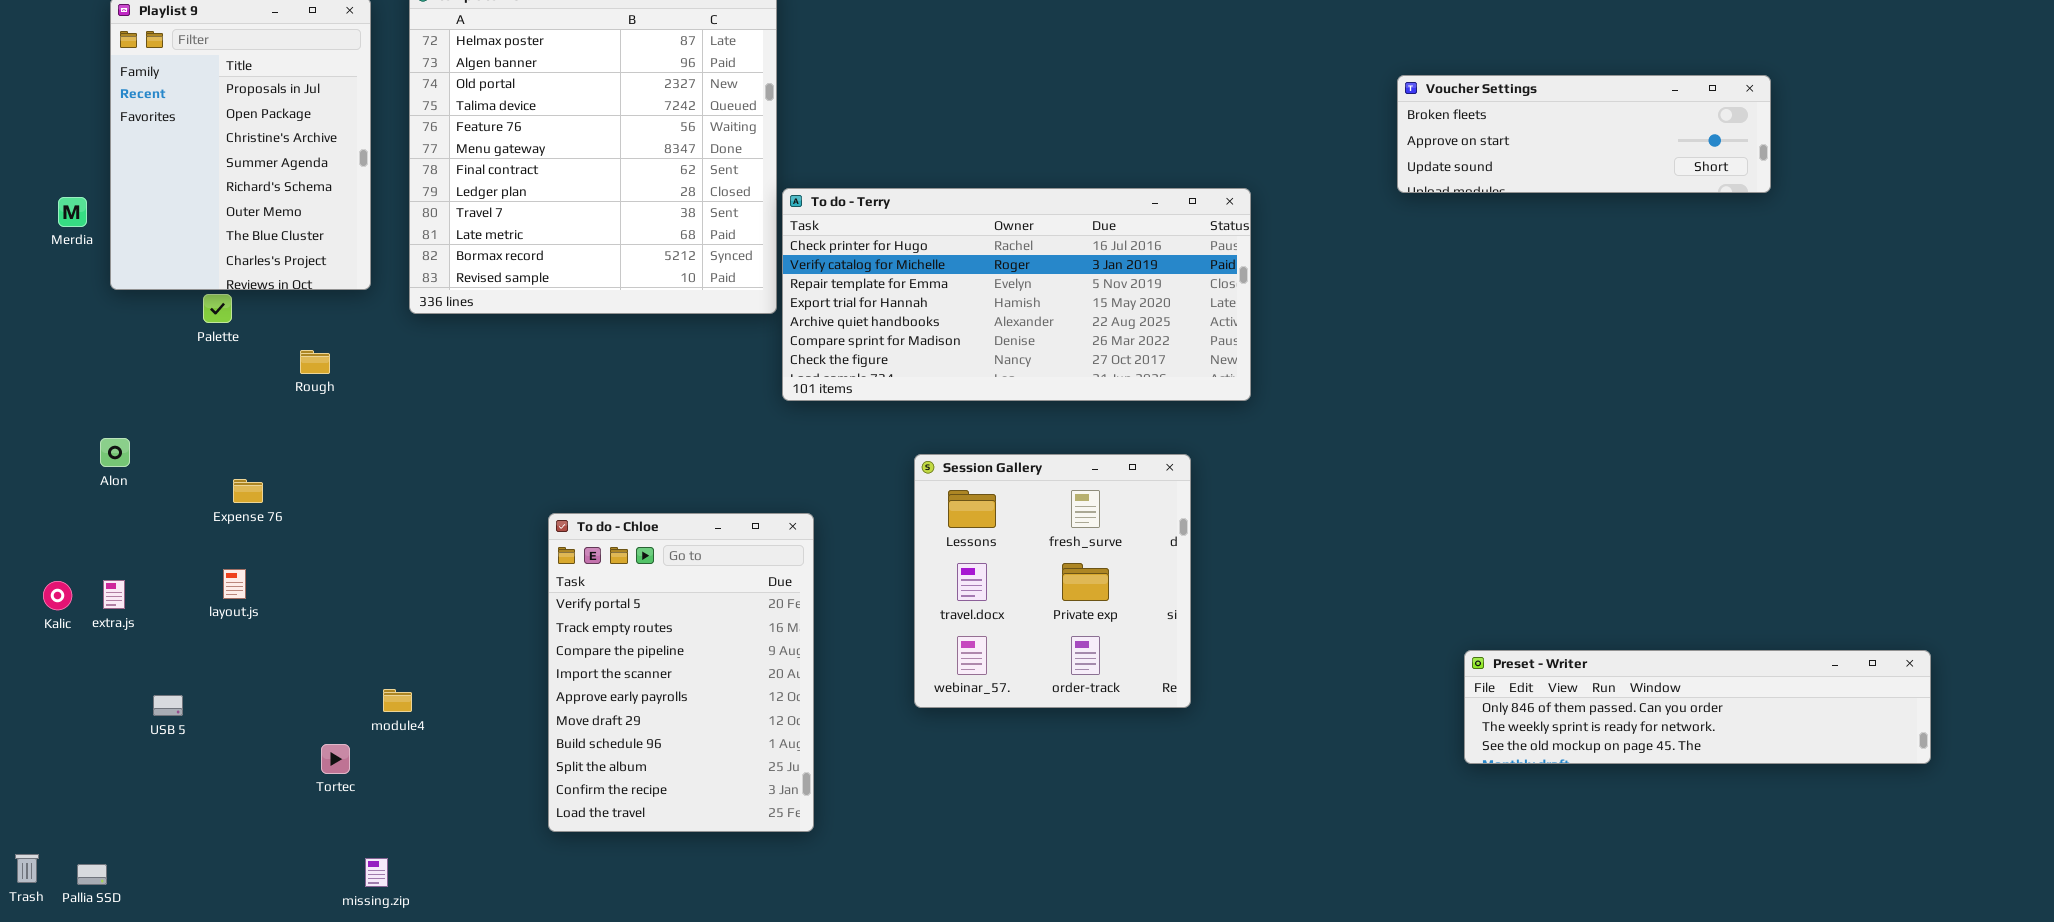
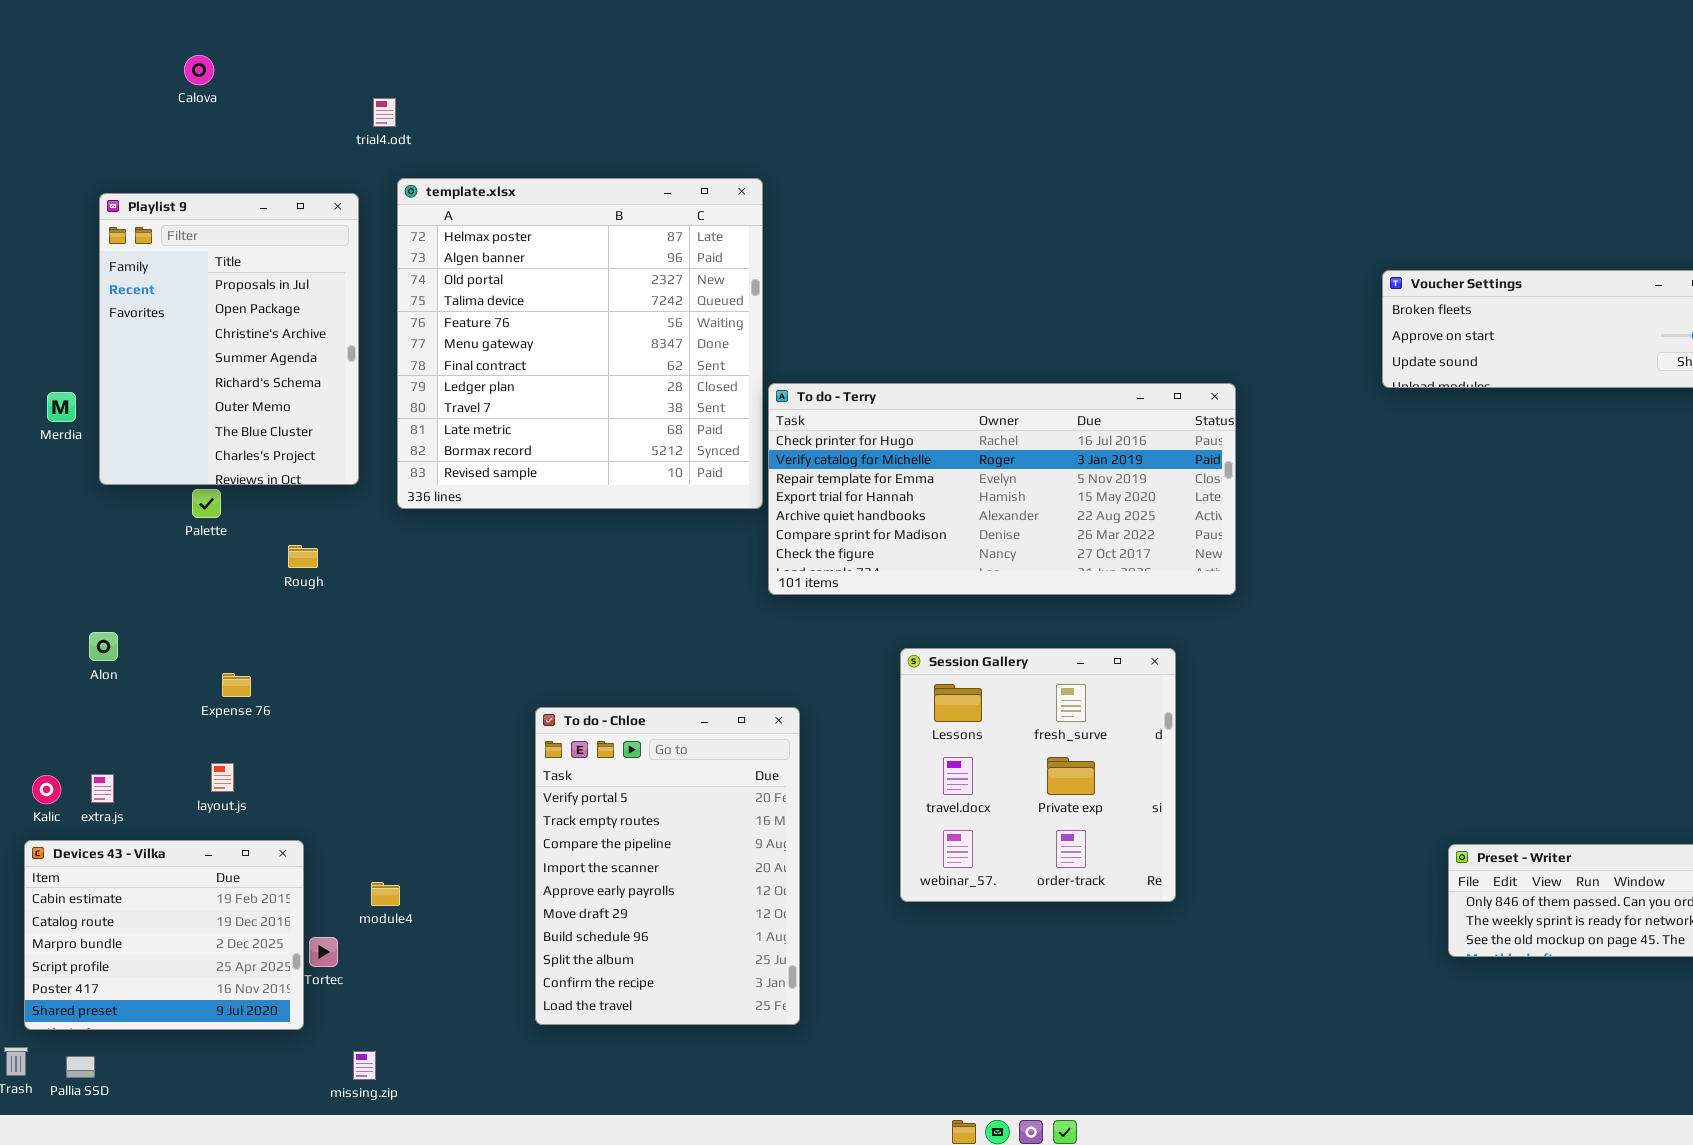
Devices 43 - Vilka: none -> [24,840,304,1030], opened

